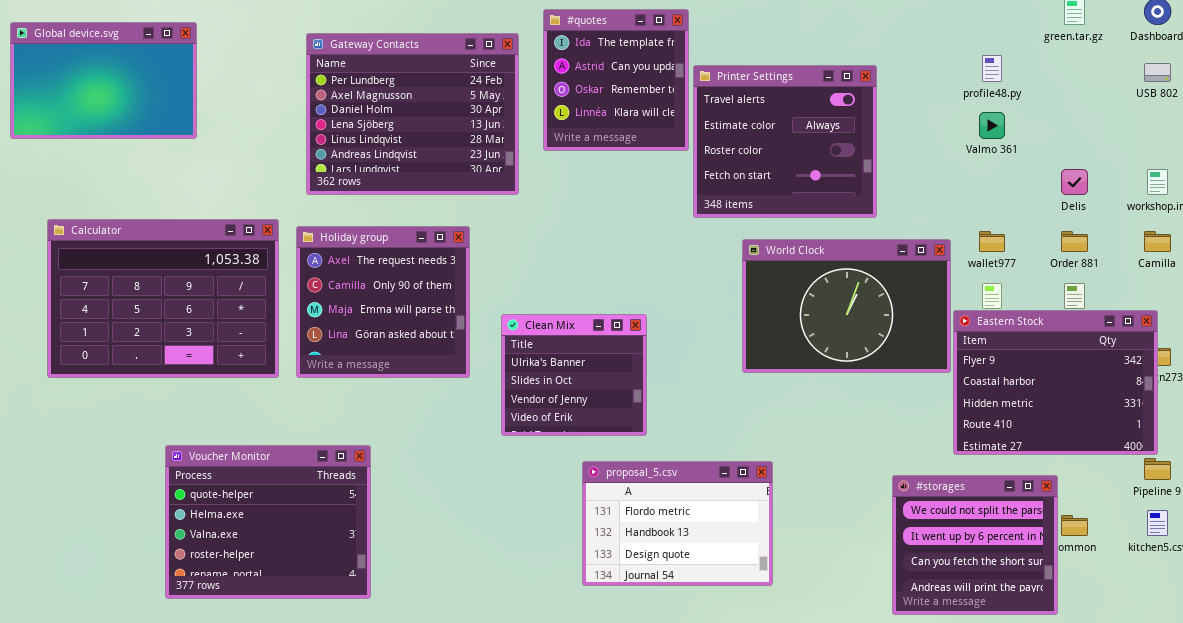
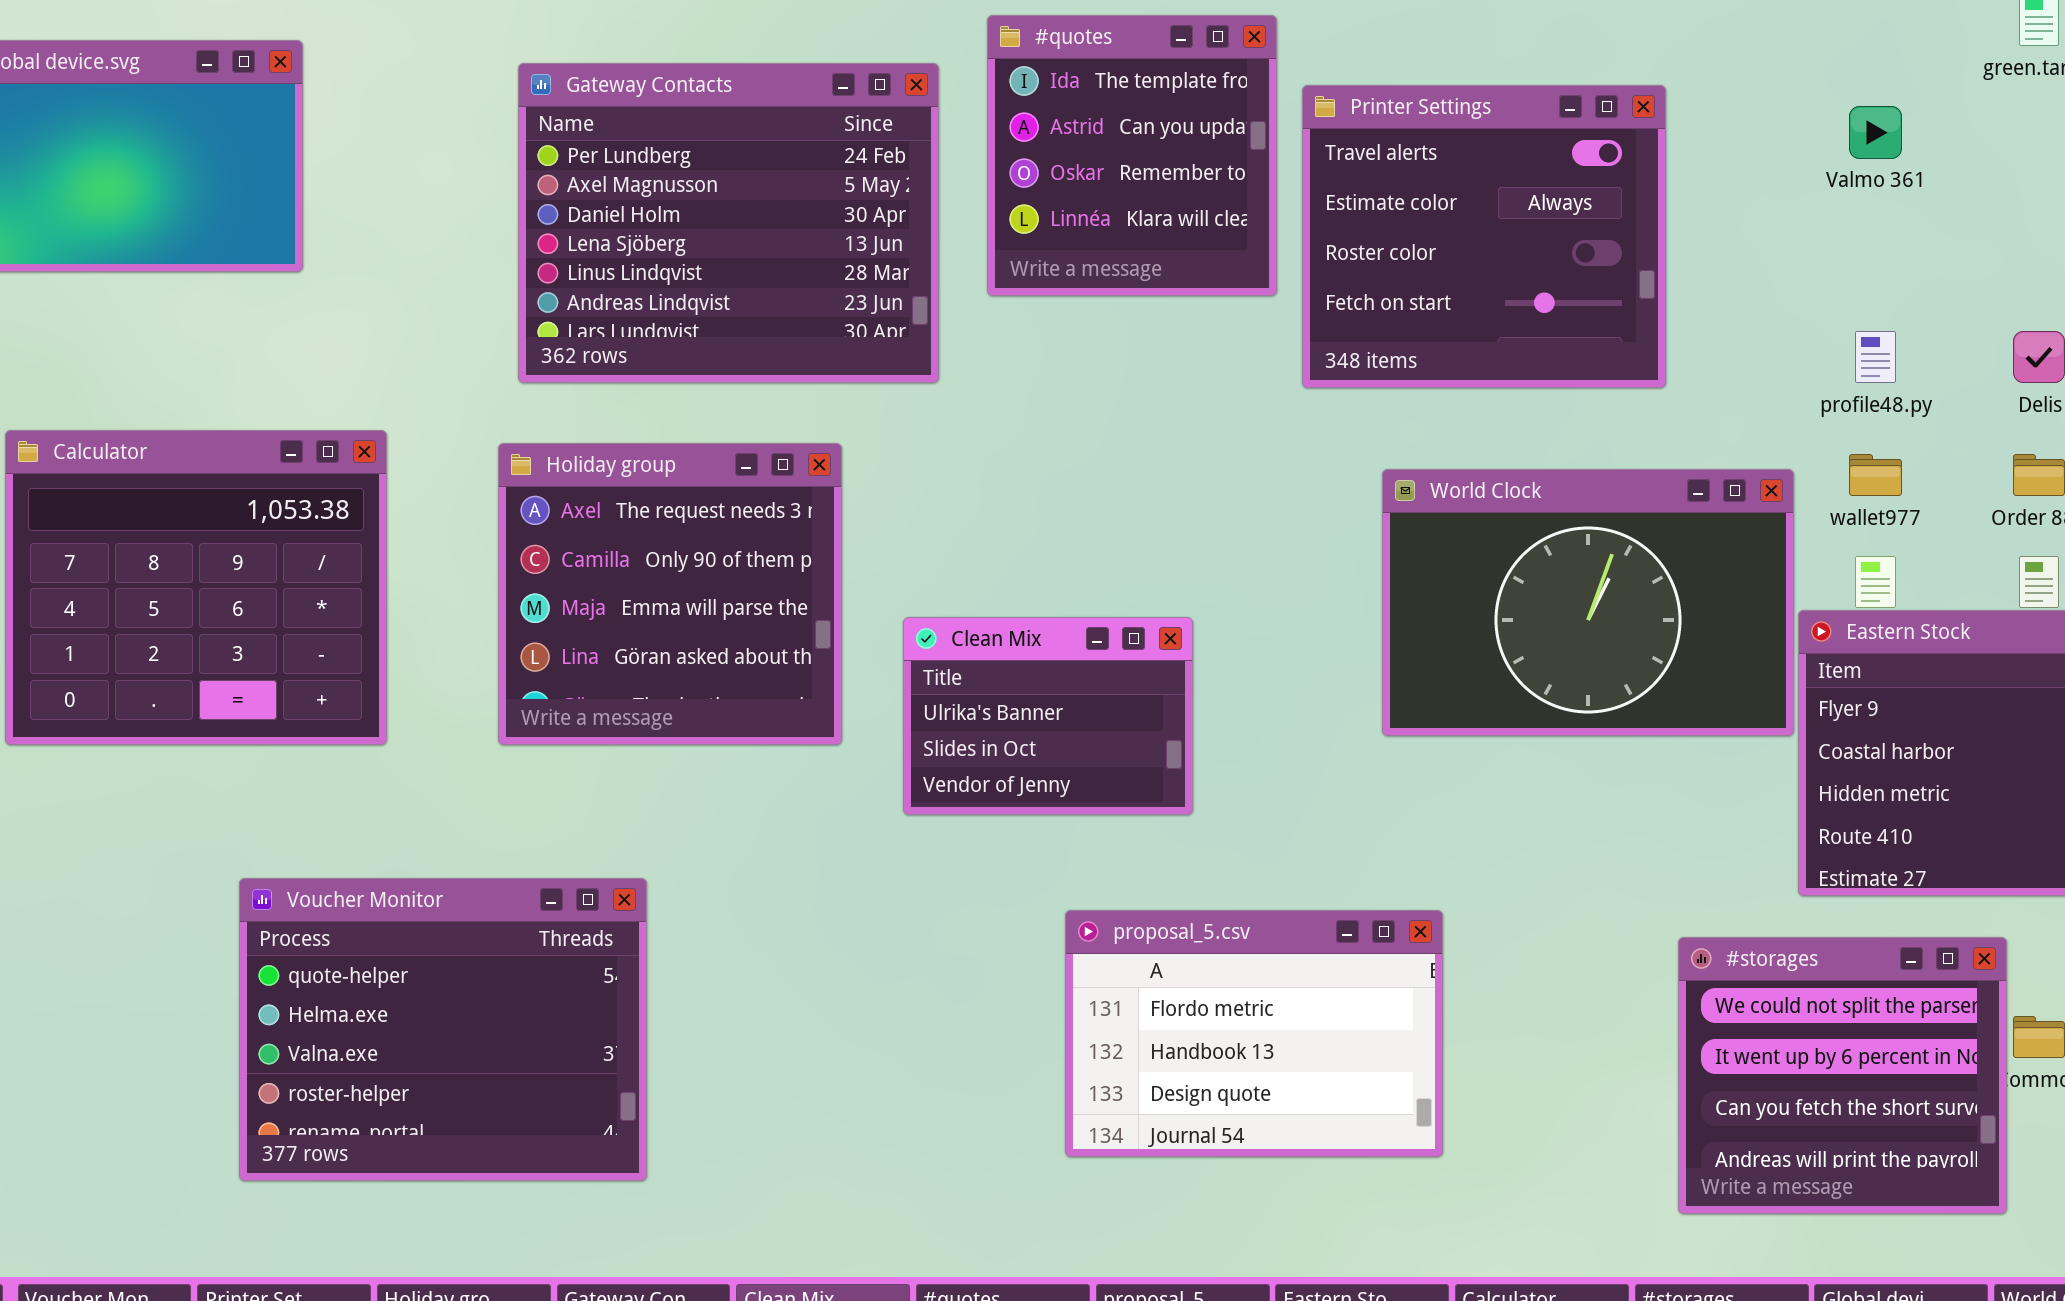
profile48.py: [982,55,1002,82] -> [1855,331,1896,383], moved
Printer Settings: [693,65,877,218] -> [1302,85,1666,388], moved
Valmo 361: [979,112,1005,139] -> [1849,106,1902,159], moved
Calculator: [47,219,279,378] -> [5,430,387,745], resized
Clean Mix: [501,314,647,436] -> [903,617,1193,815], resized

